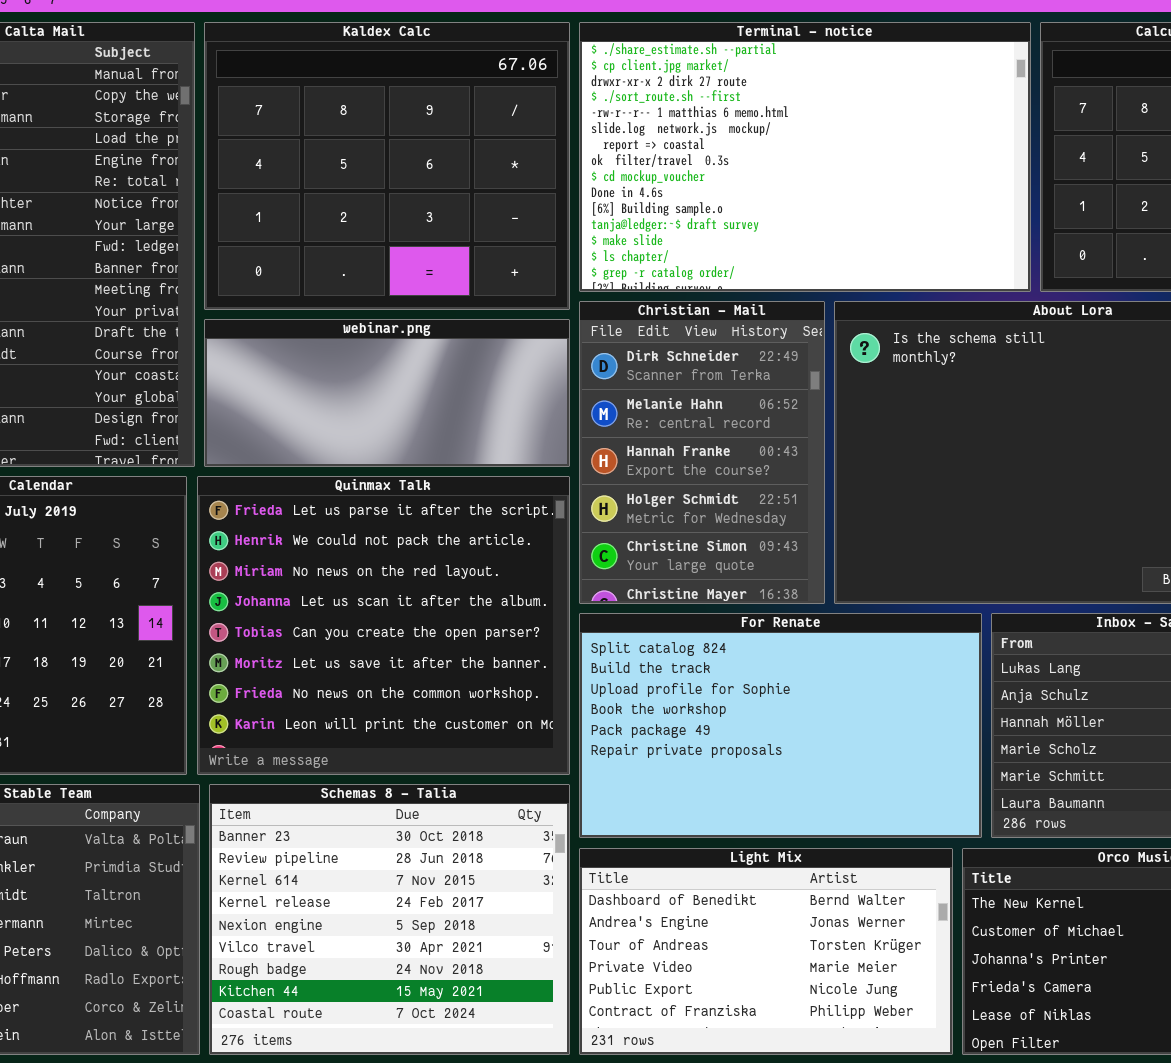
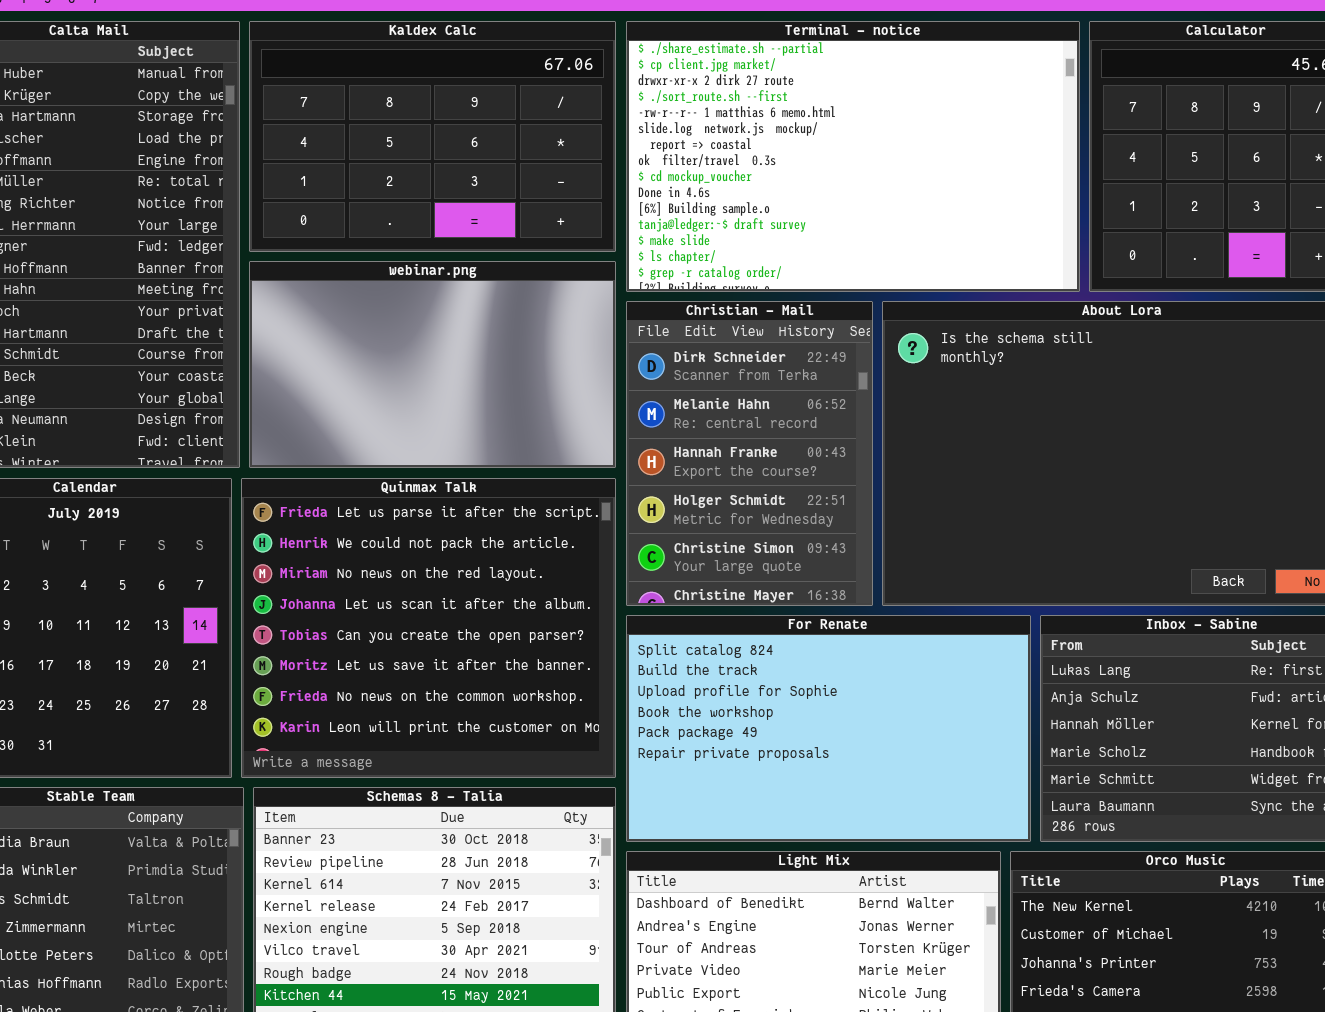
Kaldex Calc: [204,22,570,310] -> [249,21,616,252], resized
webinar.png: [204,319,570,467] -> [249,261,616,468], resized

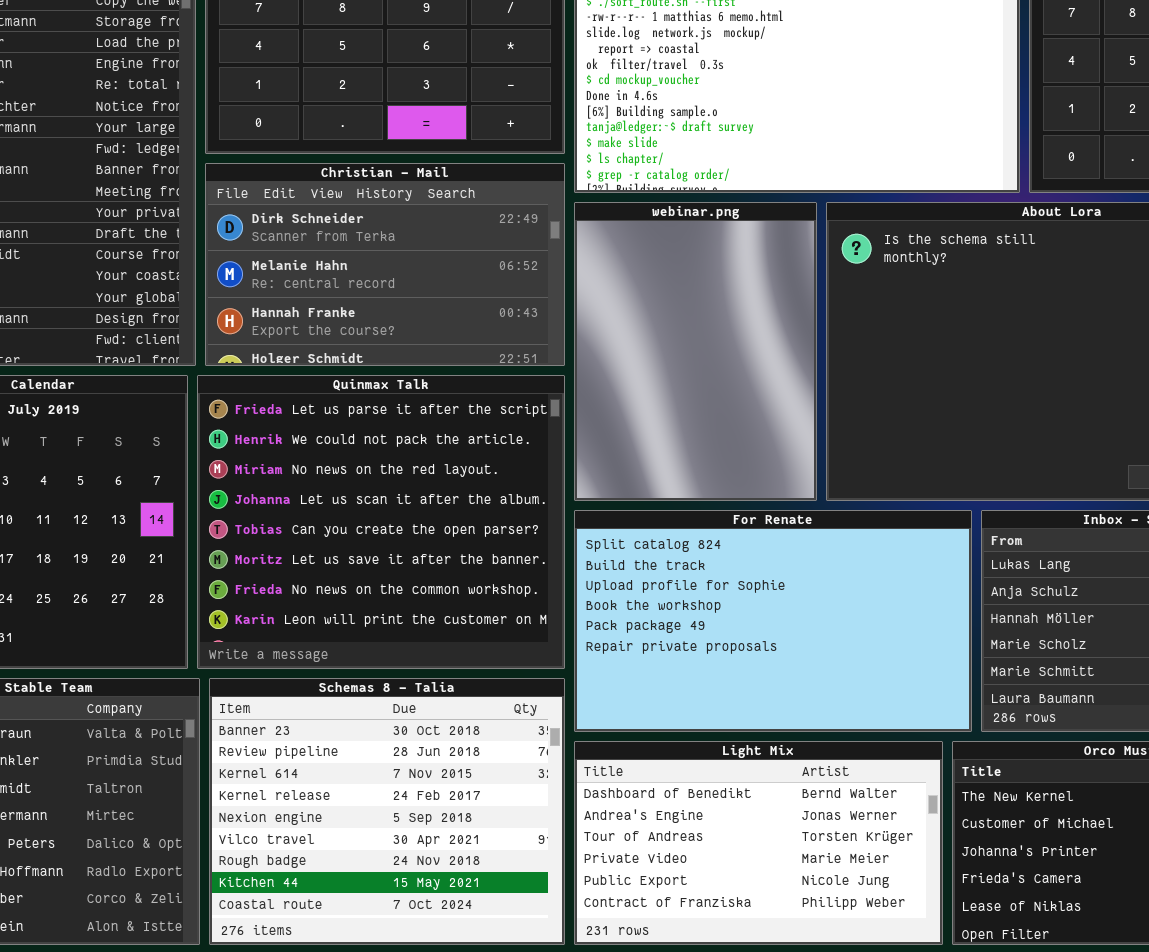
webinar.png: [249,261,616,468] -> [574,202,817,501], moved, resized
Christian - Mail: [626,301,873,606] -> [205,163,565,366], moved, resized

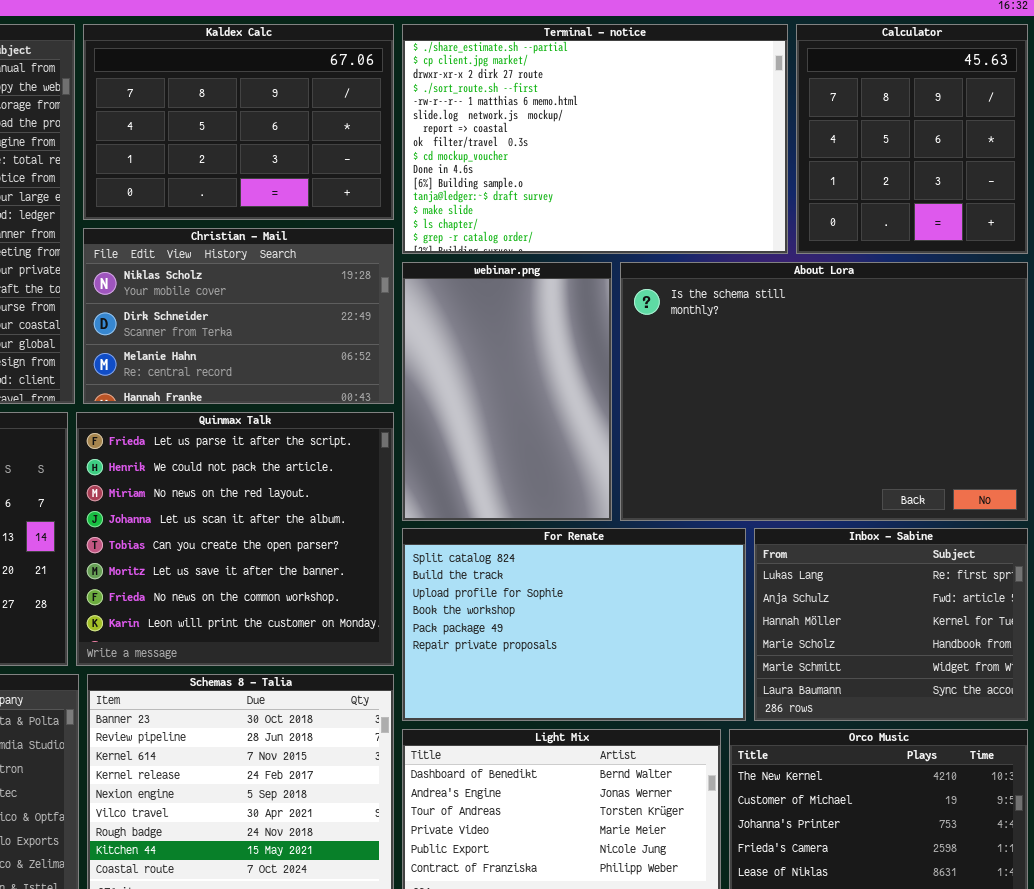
Christian - Mail: [205,163,565,366] -> [83,228,394,404], scrolled up 1 row

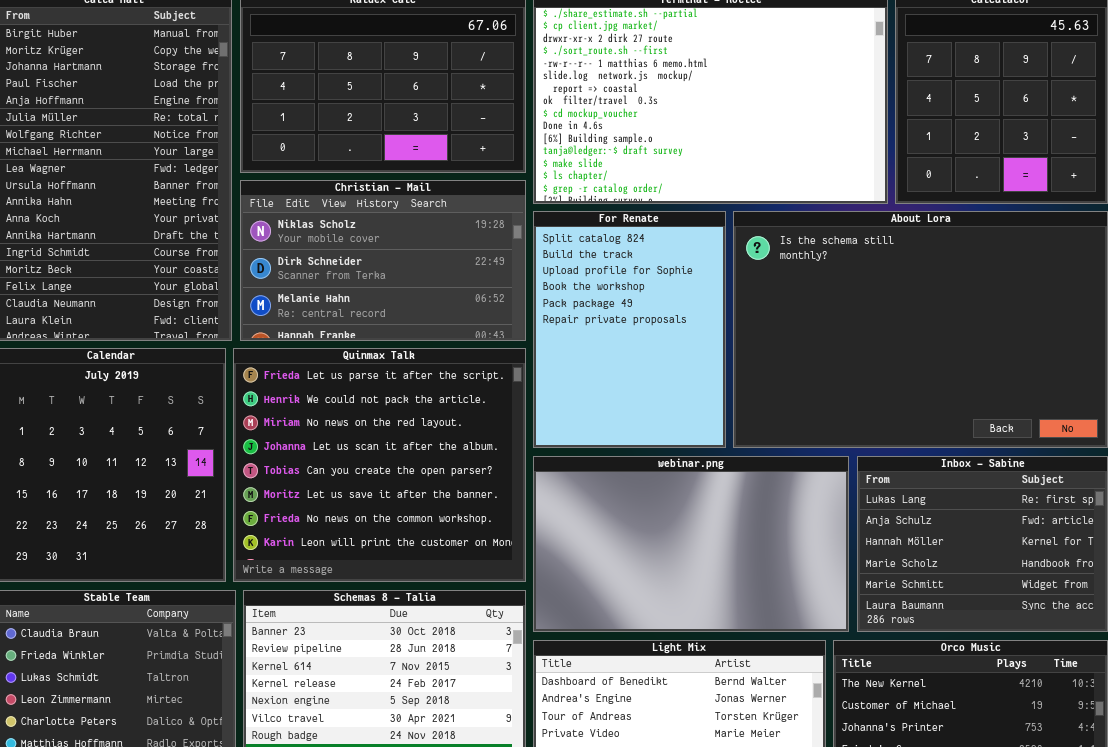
webinar.png: [402,262,612,521] -> [533,456,849,632], moved, resized
For Renate: [402,528,746,721] -> [533,211,726,448], moved, resized

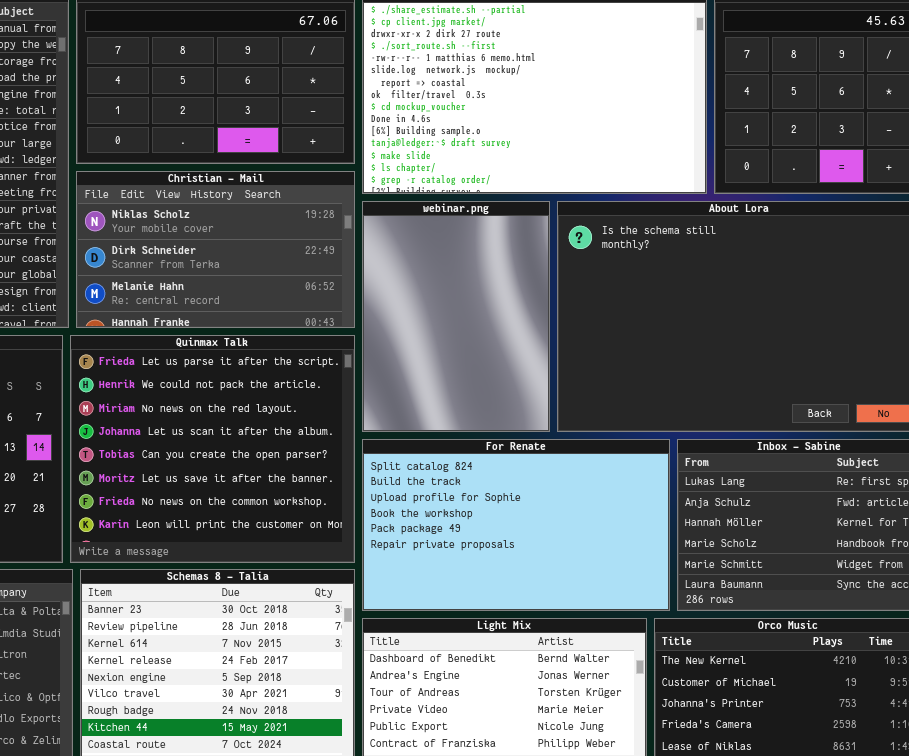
For Renate: [533,211,726,448] -> [362,439,670,611], moved, resized
webinar.png: [533,456,849,632] -> [362,201,550,432], moved, resized

